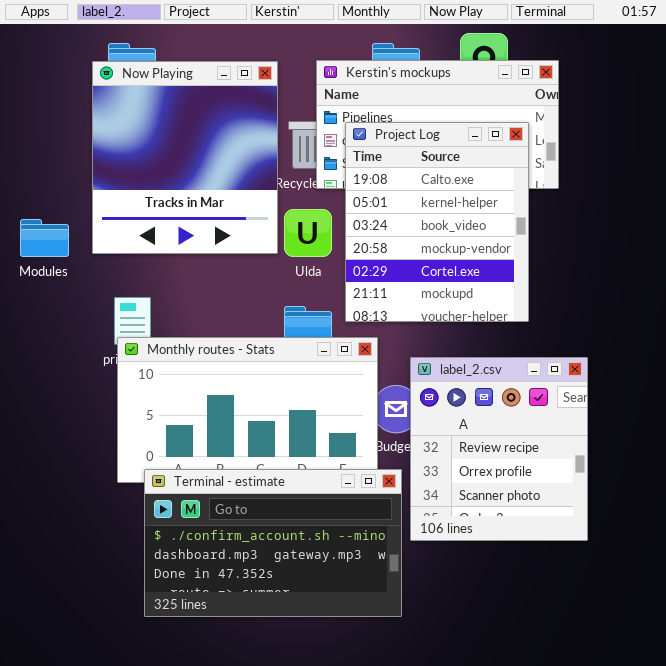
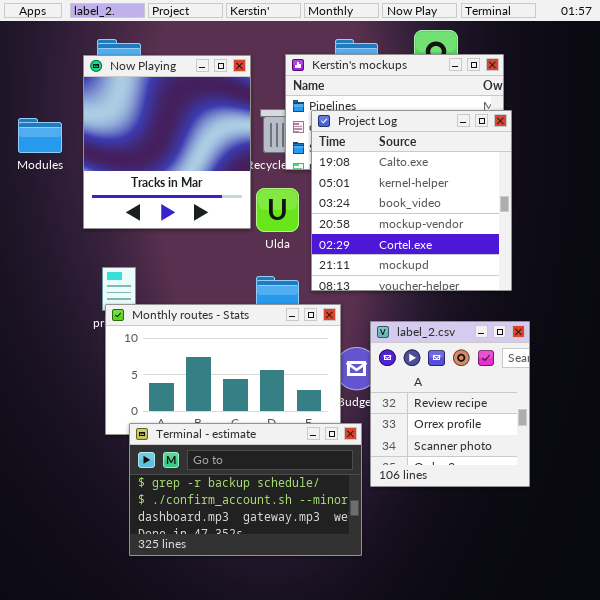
Project Log: [345,122,529,322] -> [311,110,512,291], resized
Modules: [20,219,69,257] -> [18,118,62,153], moved
Terminal - estimate: [144,469,402,617] -> [129,423,362,556], scrolled up 1 row

